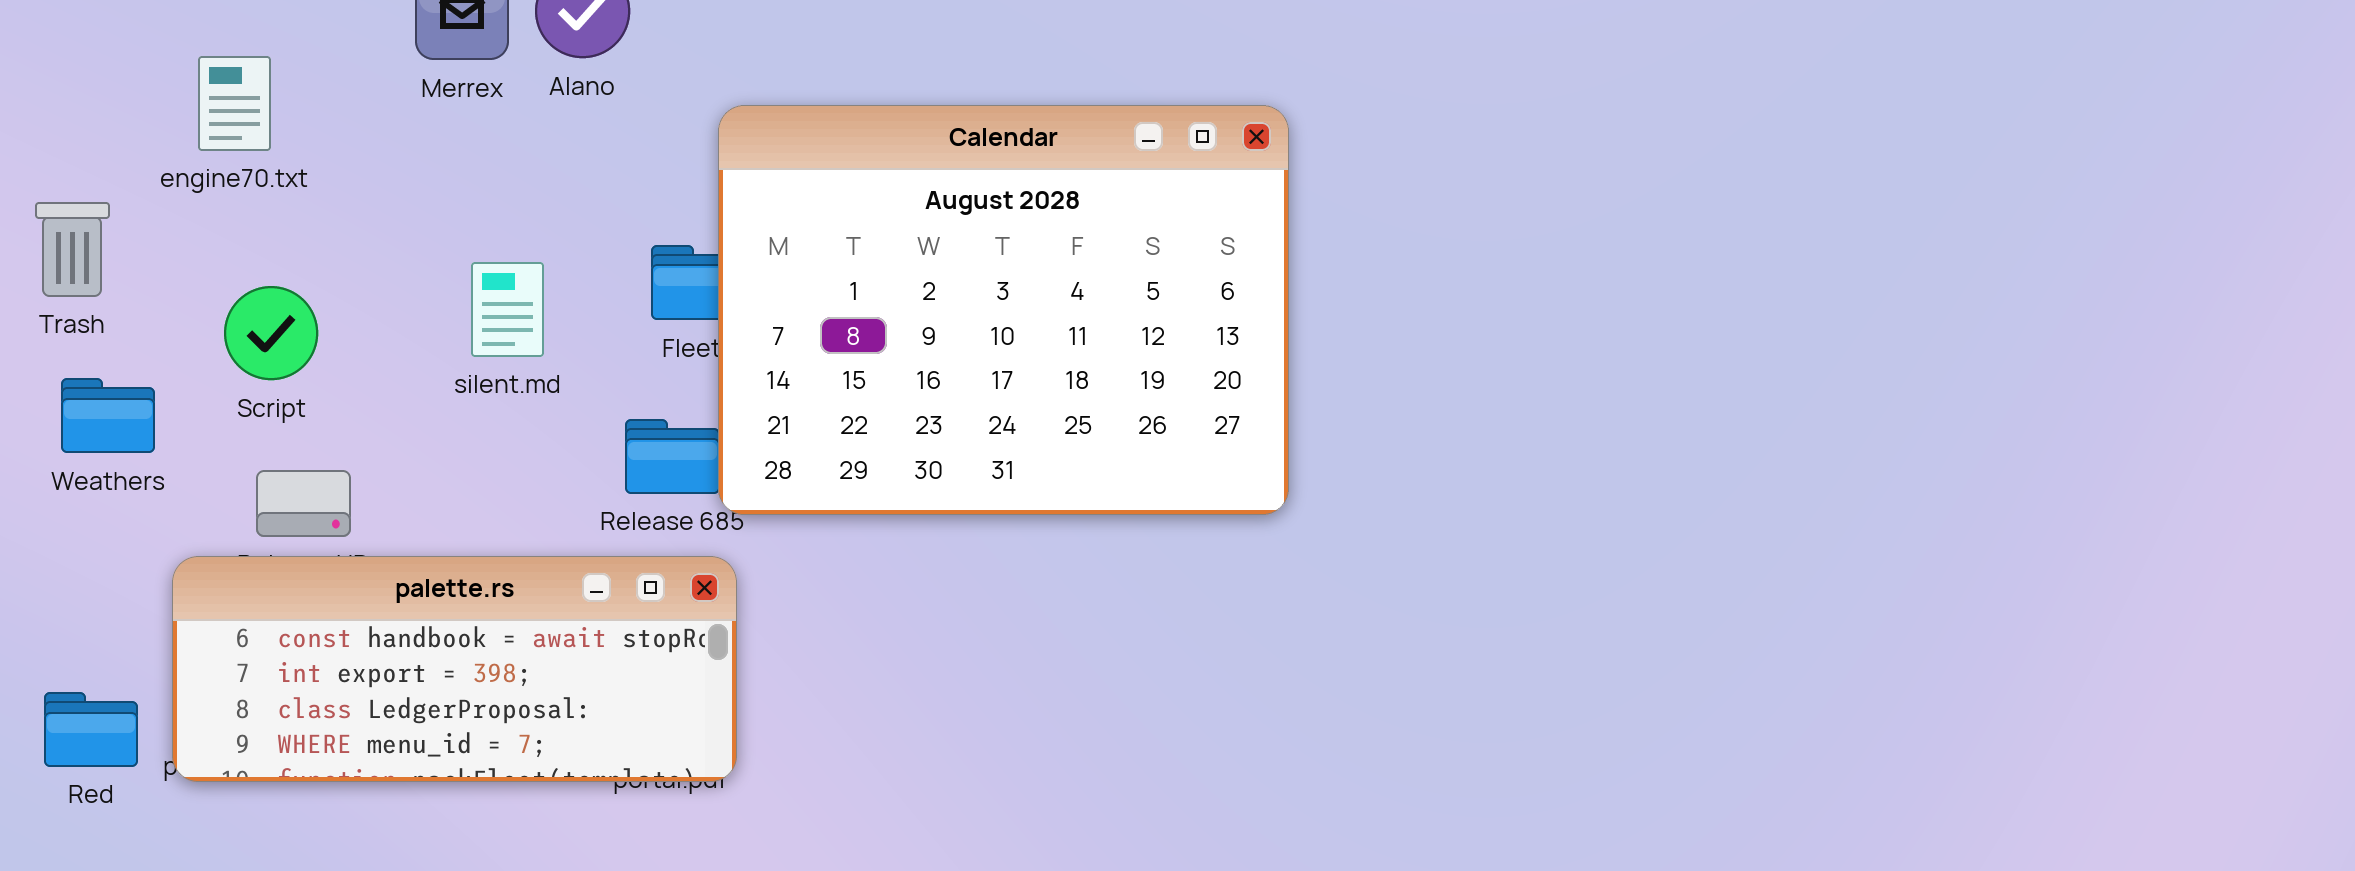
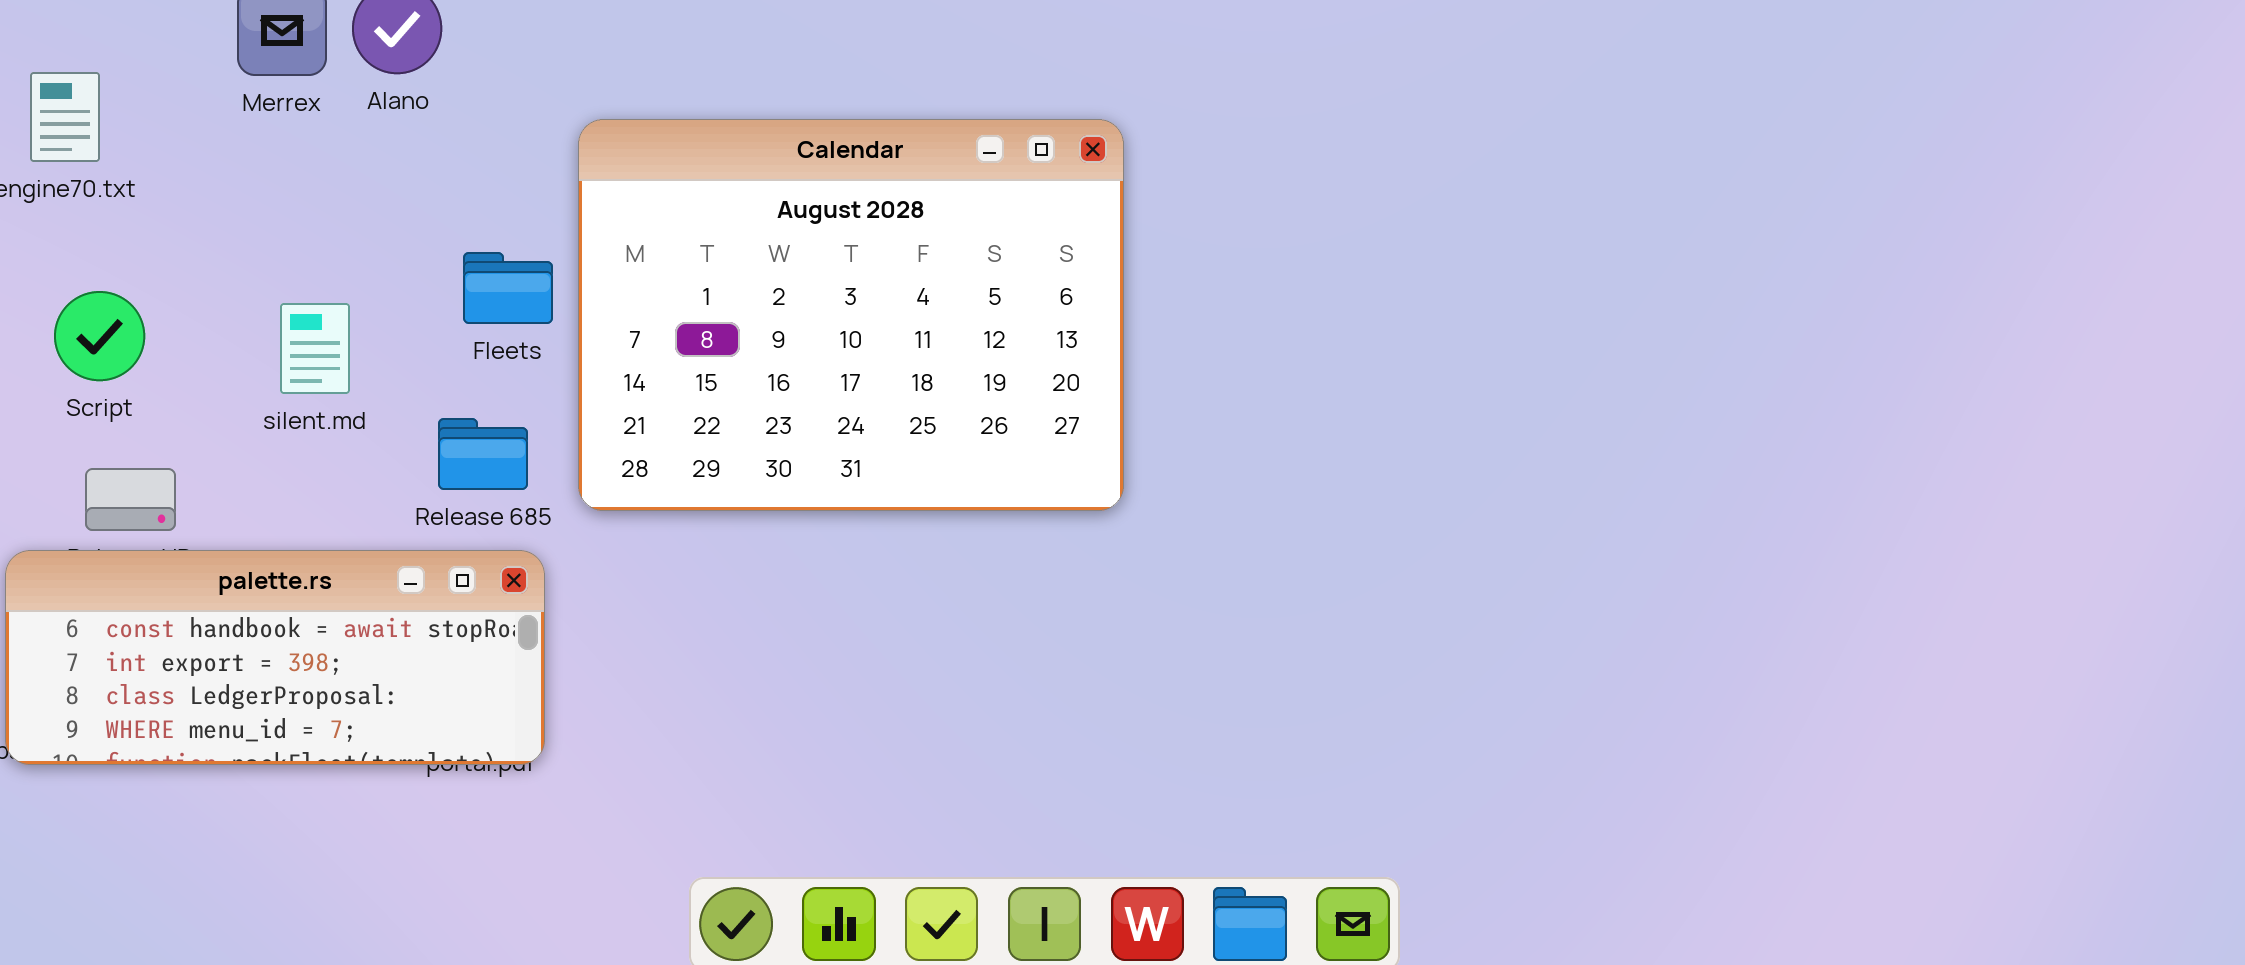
Calendar: [718,105,1289,515] -> [578,119,1124,511], moved
silent.md: [471,262,544,357] -> [280,303,350,394], moved

